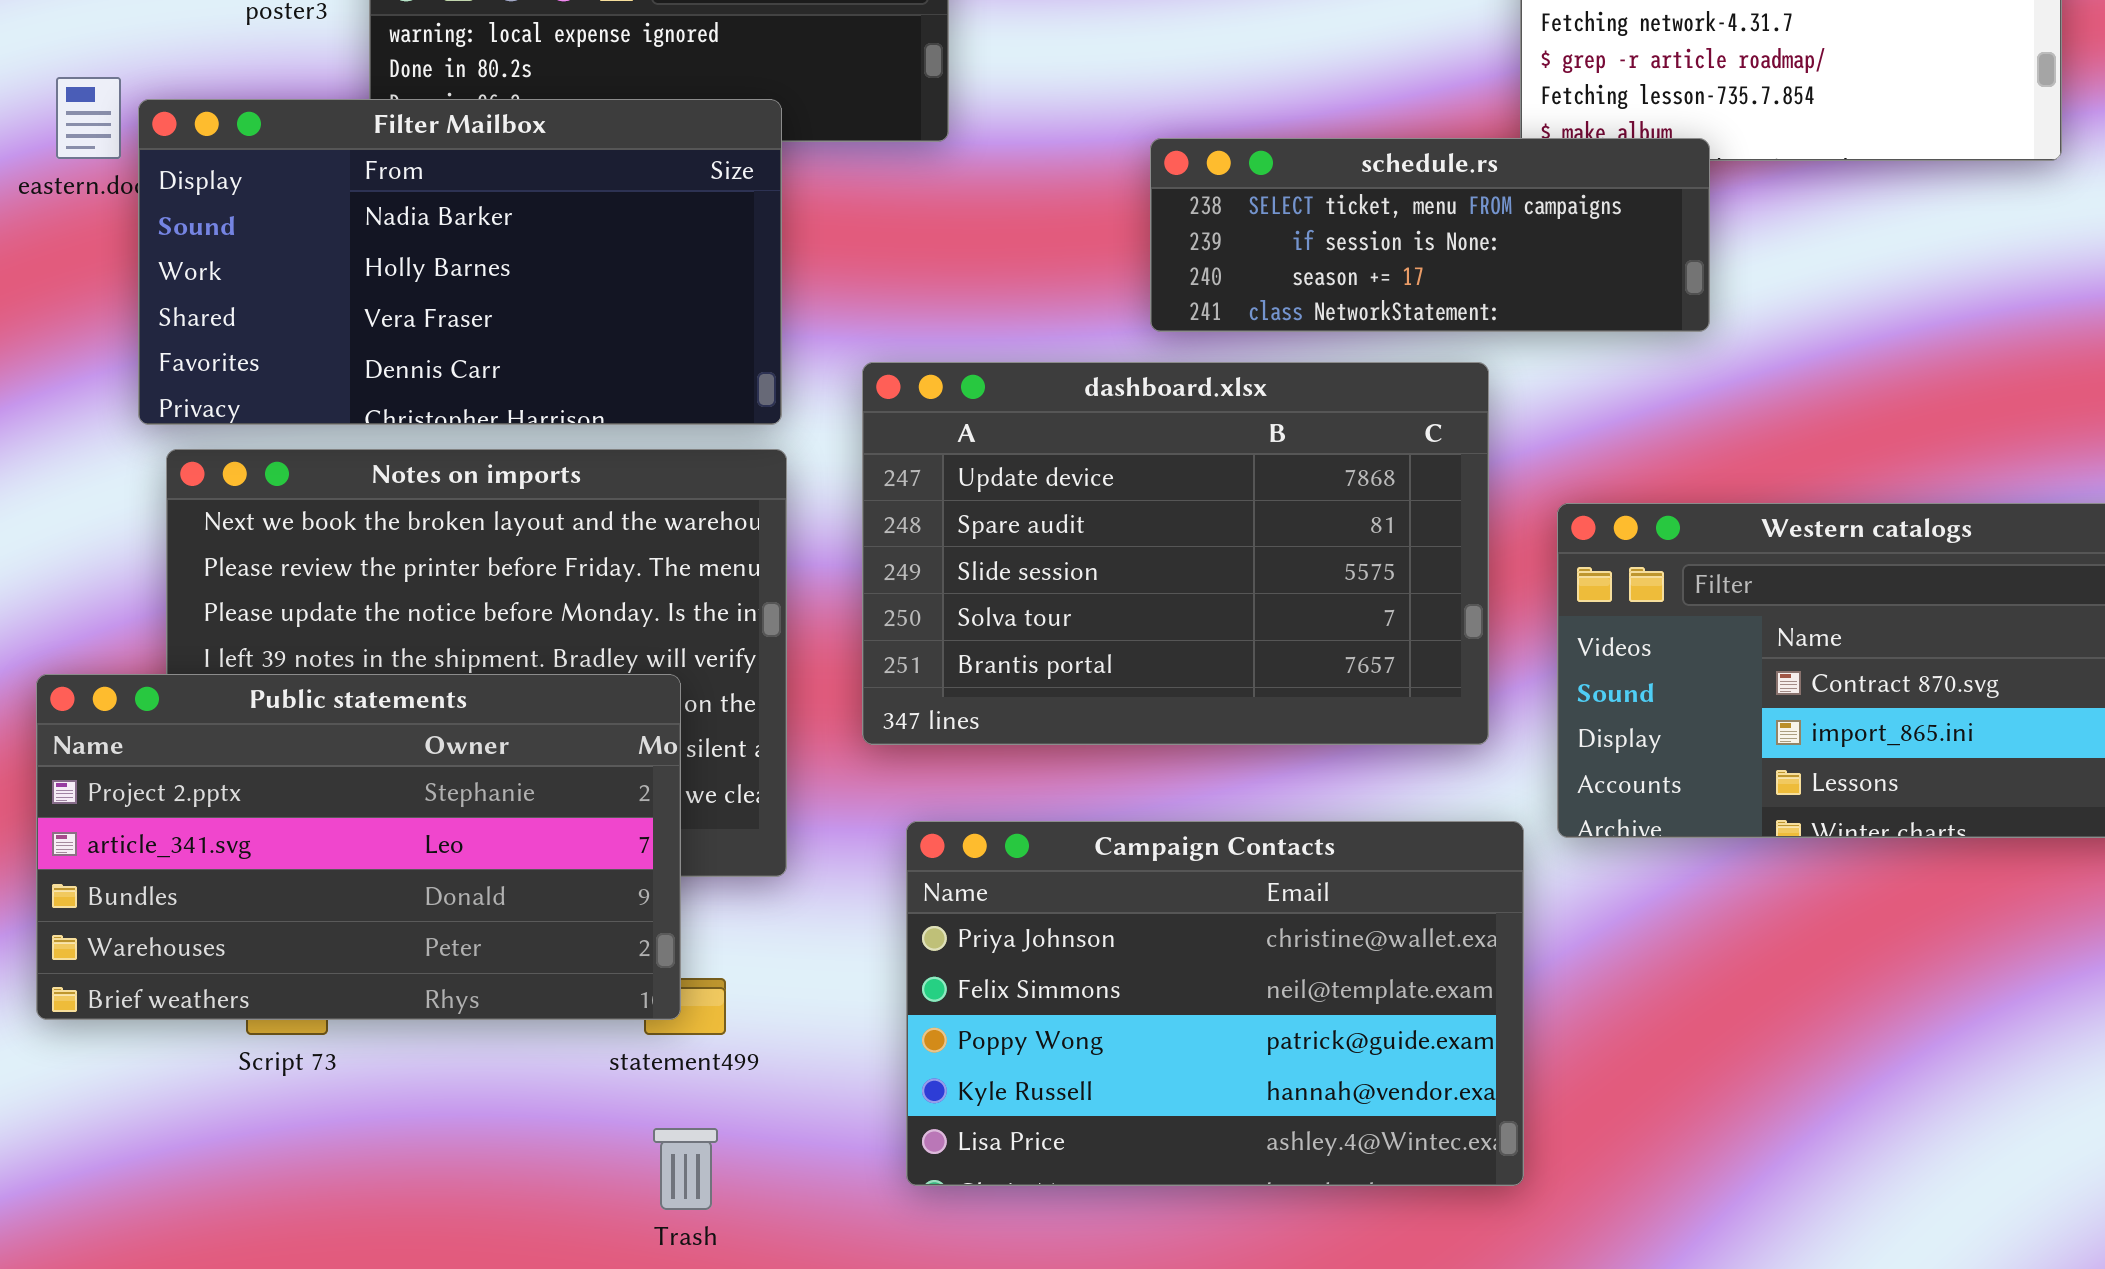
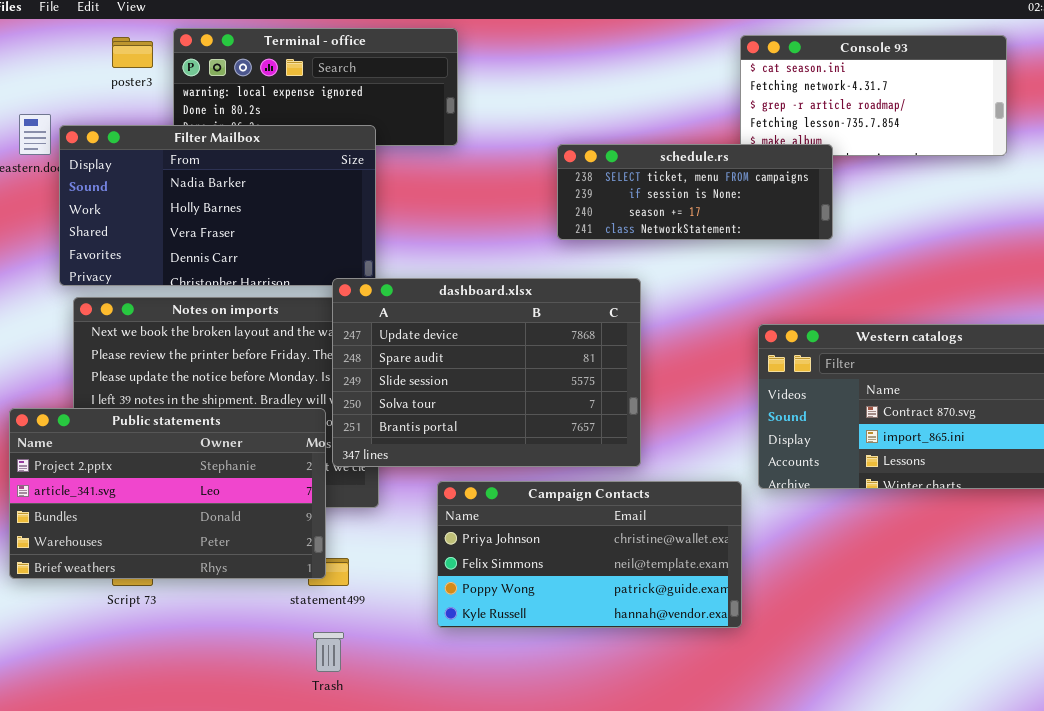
dashboard.xlsx: [862,362,1489,745] -> [332,278,641,467], moved
Campaign Contacts: [906,821,1524,1186] -> [437,481,742,628], resized

